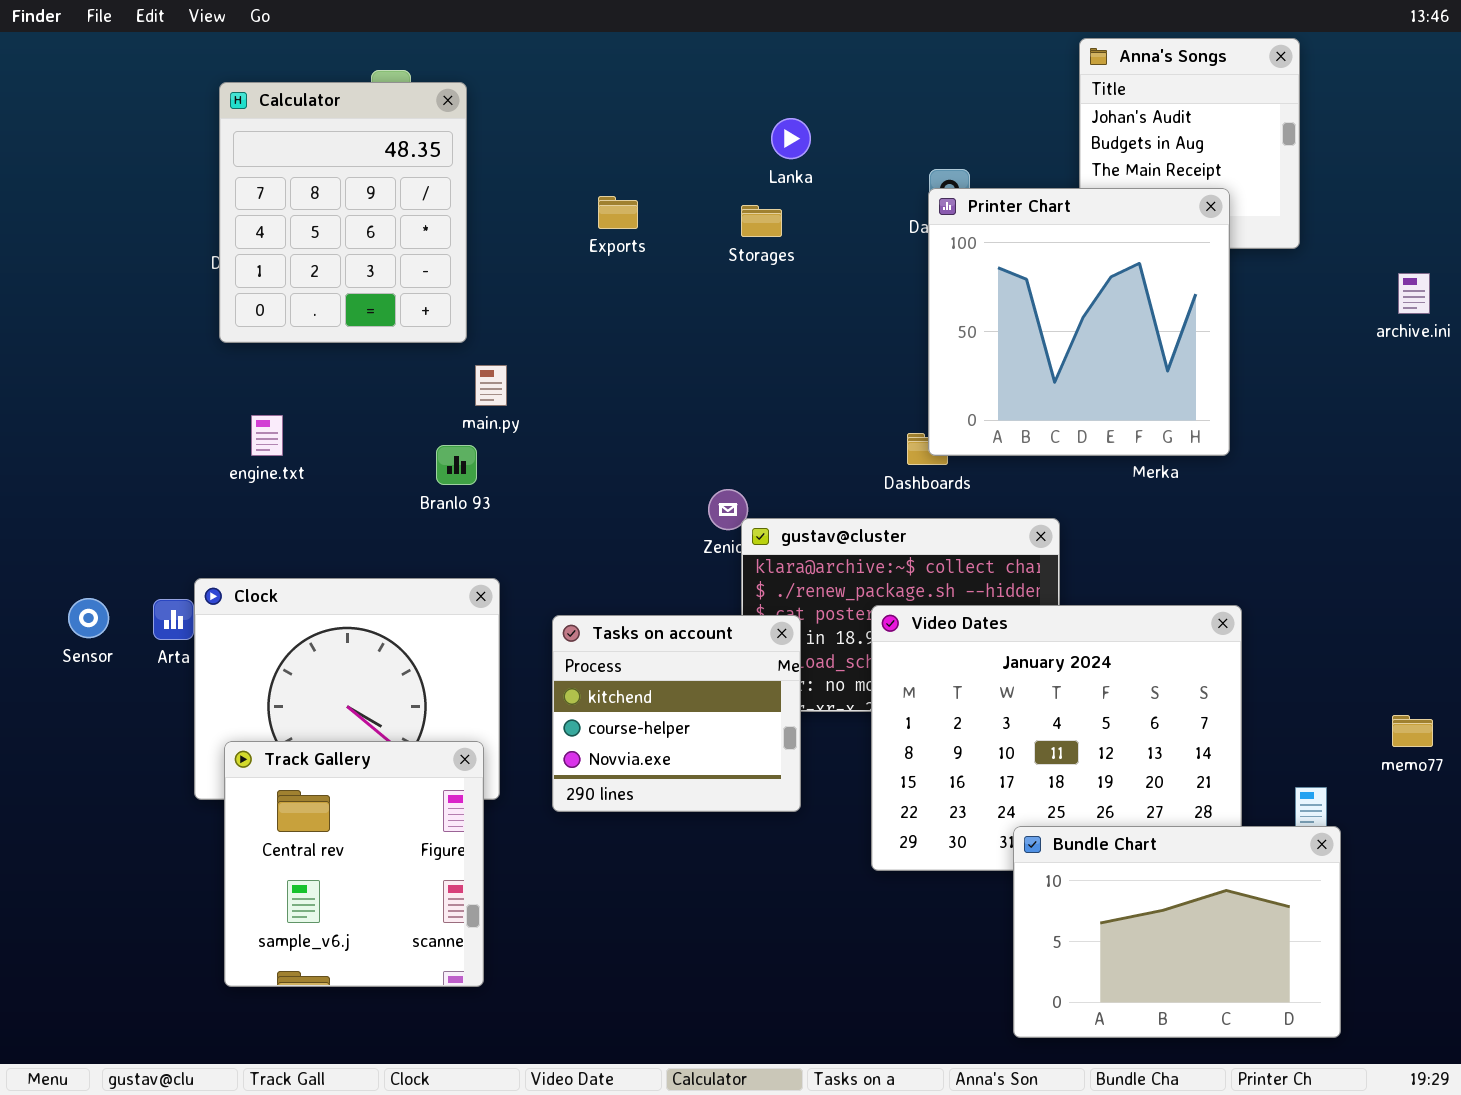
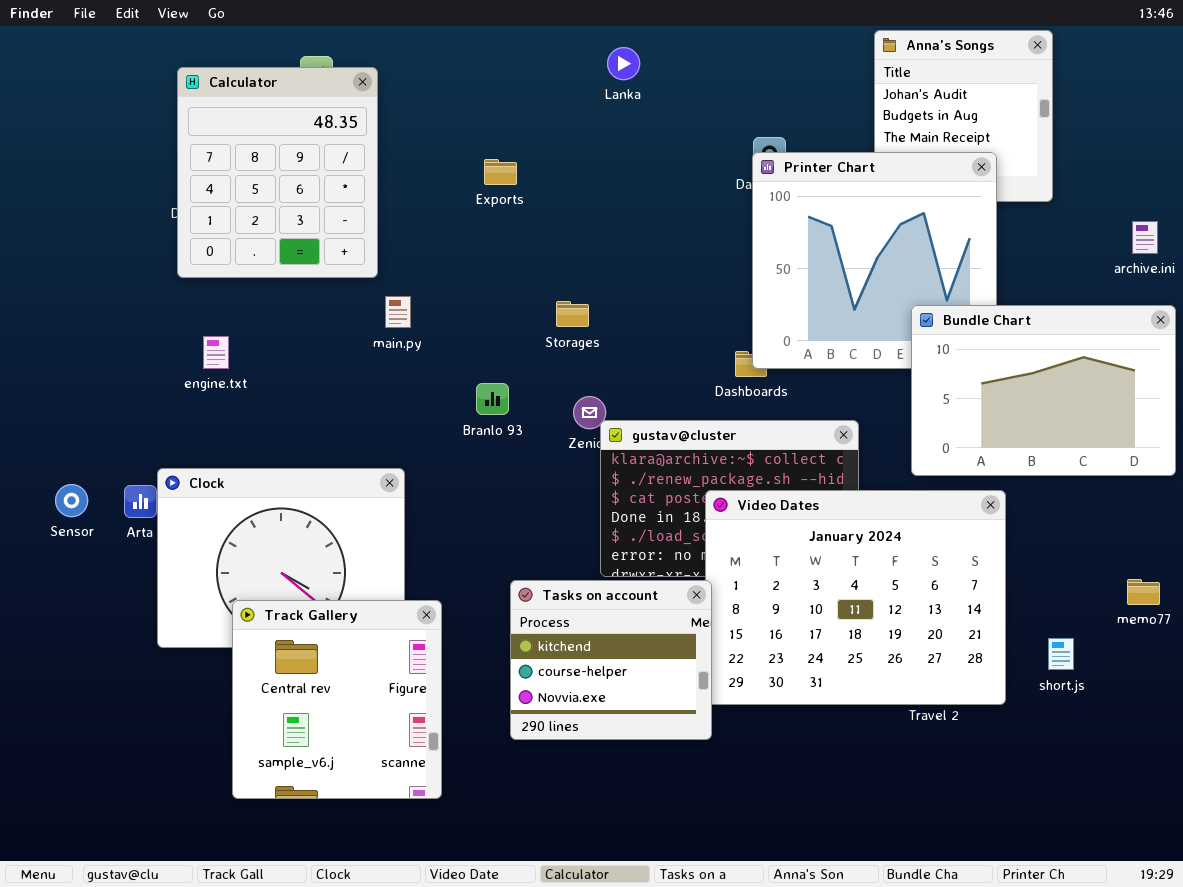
Lanka: [771,118,811,159] -> [607,47,640,80], moved
Storages: [741,205,782,237] -> [556,301,589,327], moved
Branlo 93: [436,445,477,485] -> [476,383,509,415], moved
Tasks on account: [552,615,801,812] -> [510,580,712,740], moved
Track Gallery: [224,741,484,987] -> [232,600,442,799], moved
Bundle Chart: [1013,826,1341,1038] -> [911,305,1176,476], moved

